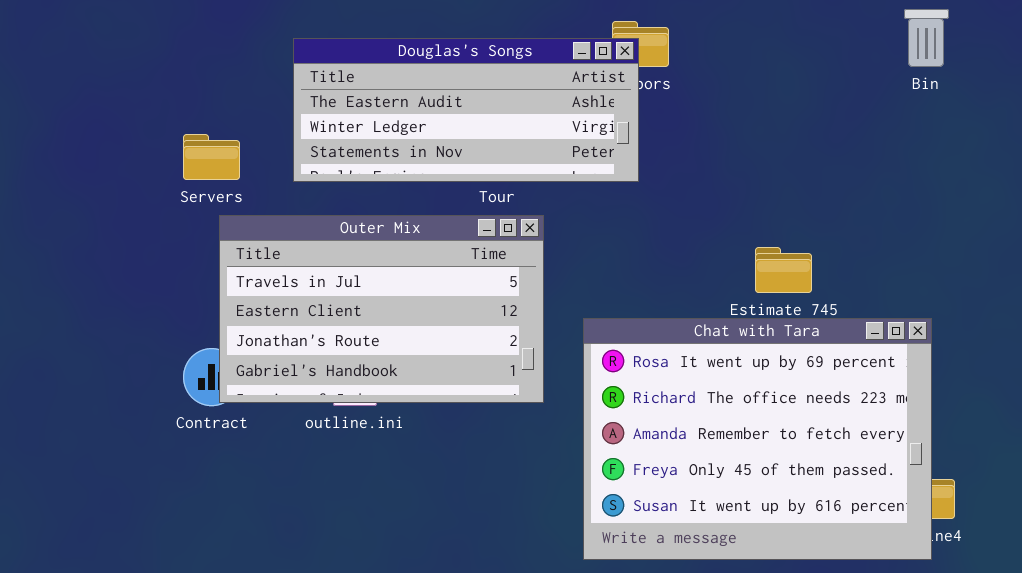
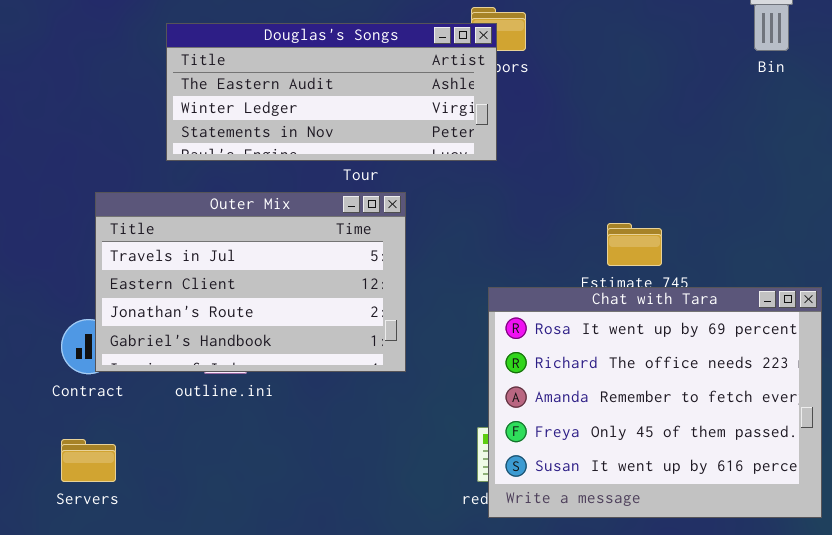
Servers: [183,134,240,180] -> [61,439,116,482], moved
Chat with Tara: [583,318,932,560] -> [488,287,822,518], moved

